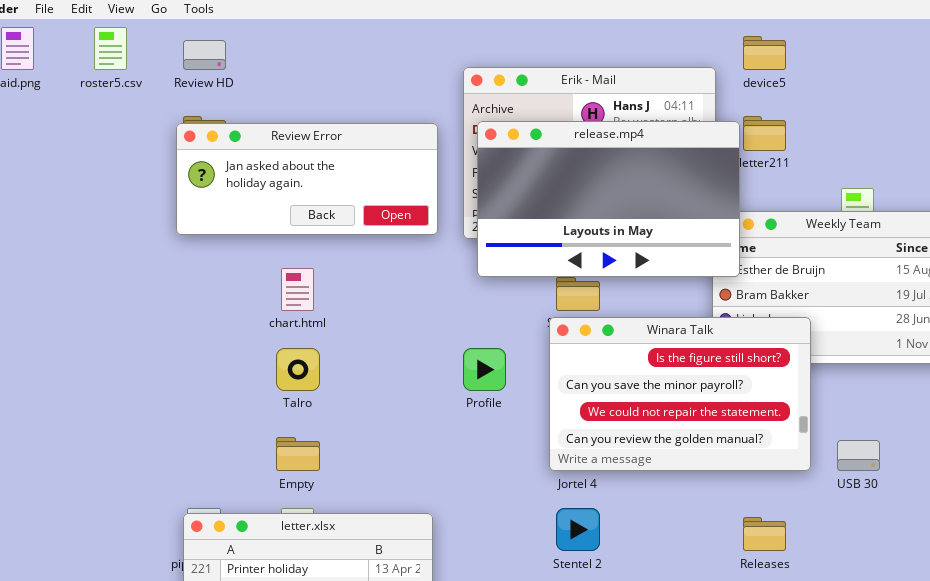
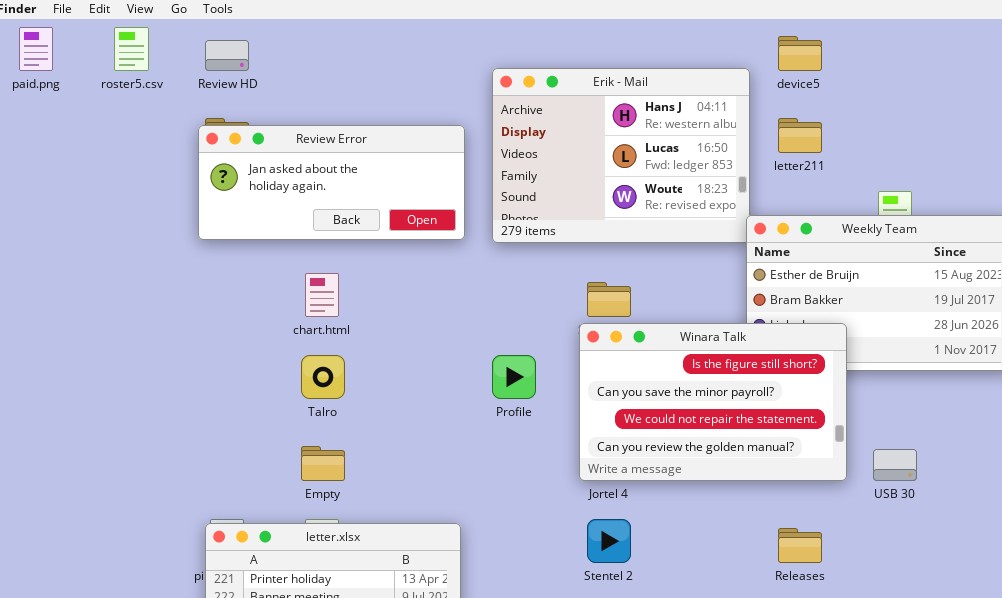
release.mp4: [477,121,740,277] -> none, closed

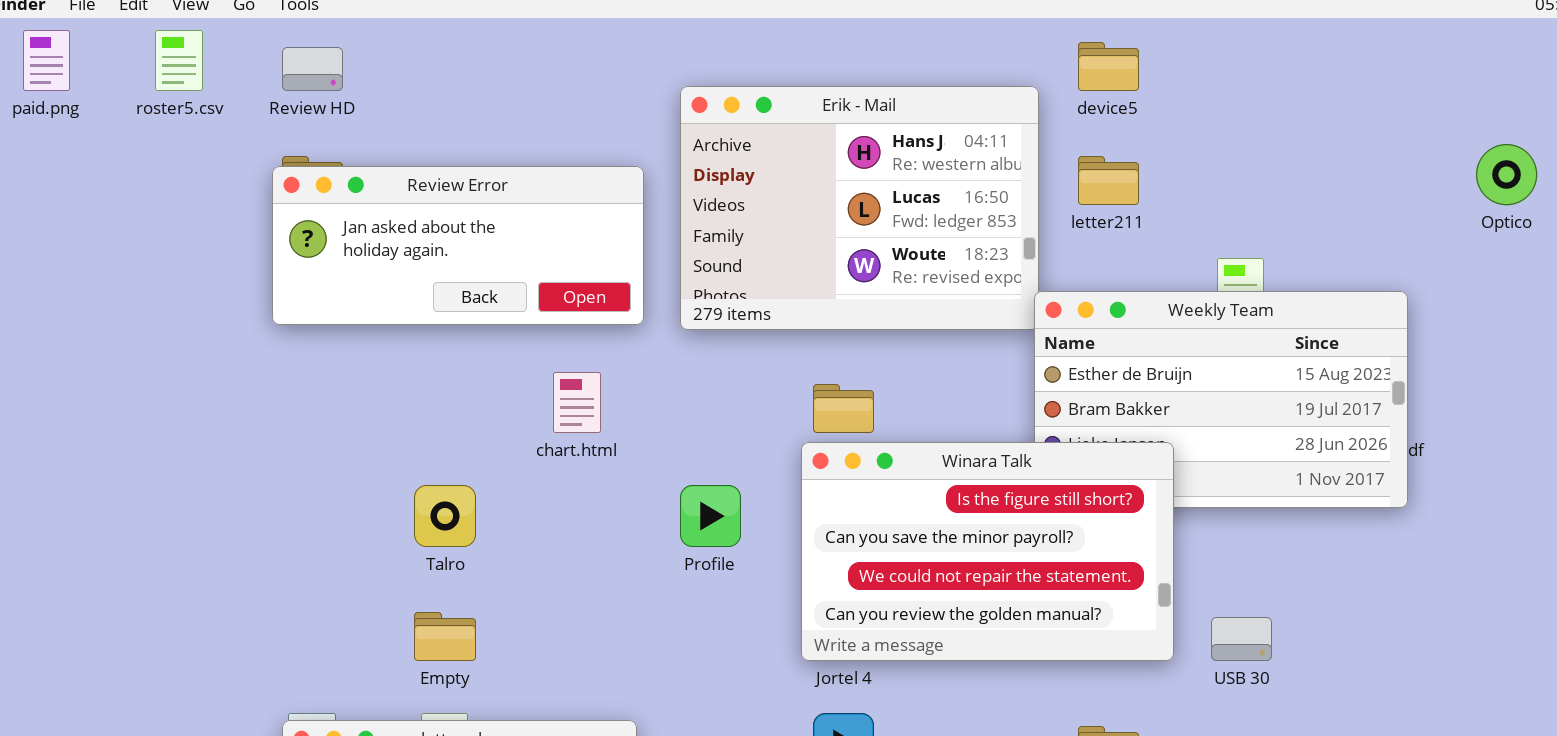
chart.html: [305,273,339,317] -> [553,372,601,433], moved

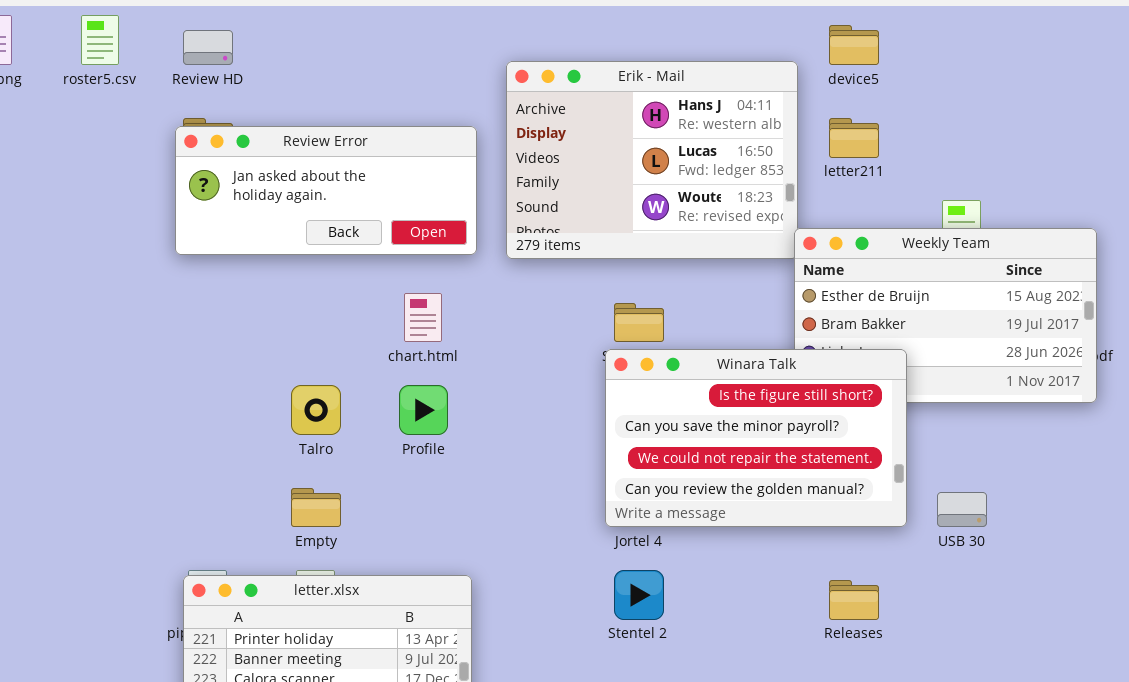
Profile: [680,485,741,547] -> [399,385,448,435], moved

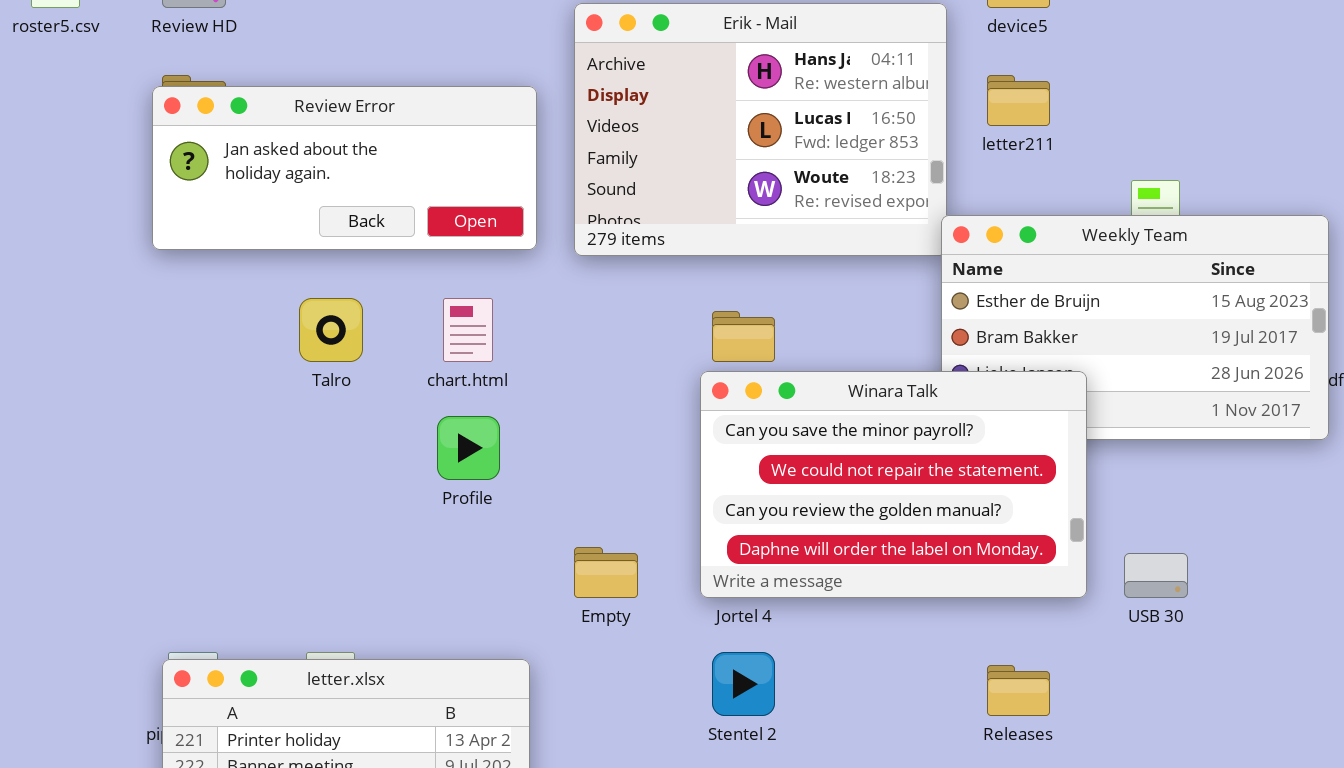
Winara Talk: [605,349,907,527] -> [700,371,1087,598], scrolled down 1 row
Talro: [291,385,341,435] -> [299,298,363,362], moved
Empty: [291,488,341,527] -> [574,547,638,598], moved

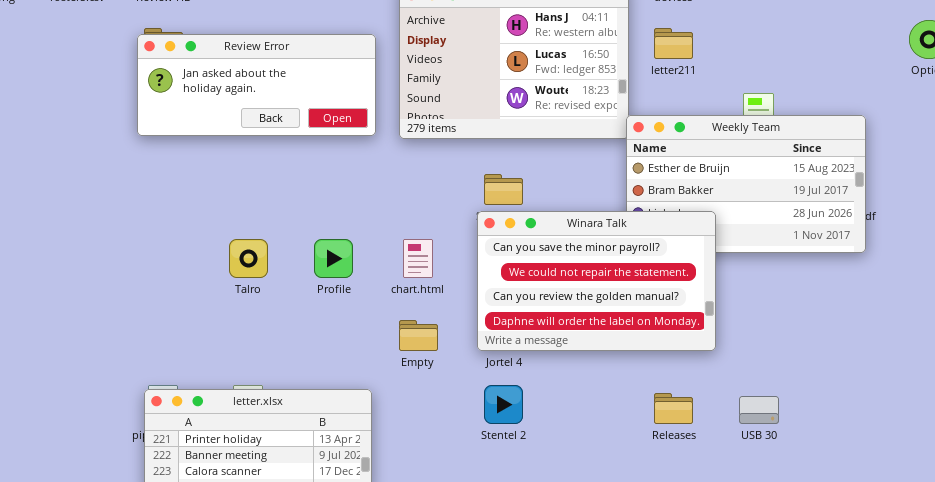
Talro: [299,298,363,362] -> [229,239,268,278], moved
chart.html: [443,298,493,362] -> [403,239,433,278], moved
USB 30: [1124,553,1188,598] -> [739,396,779,424], moved

